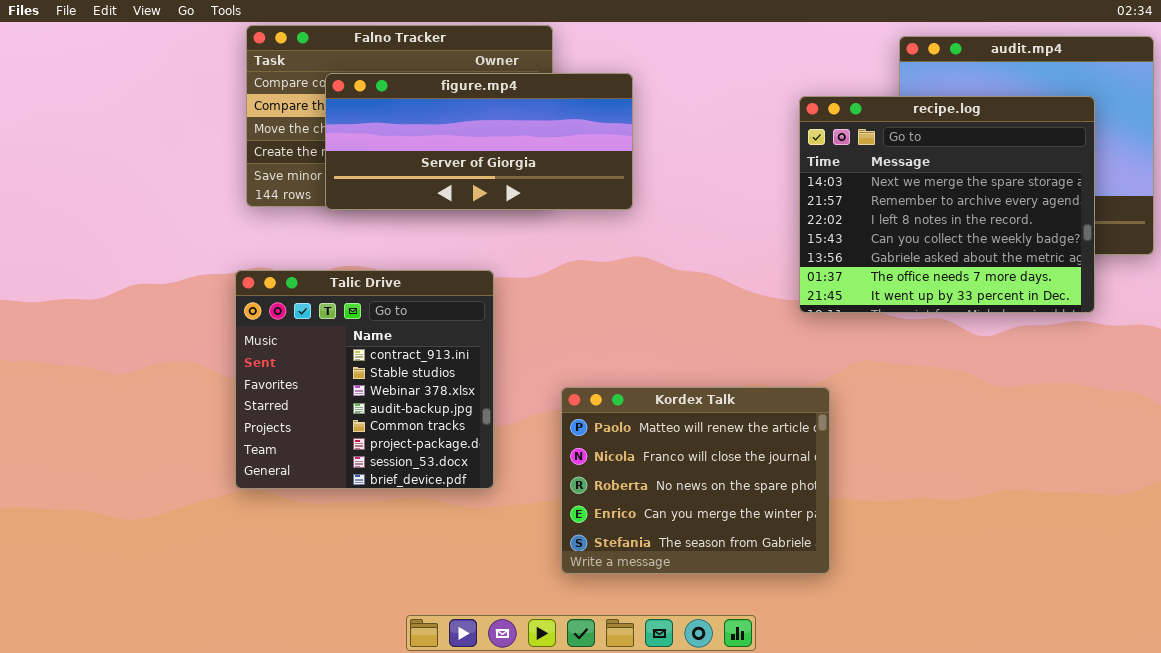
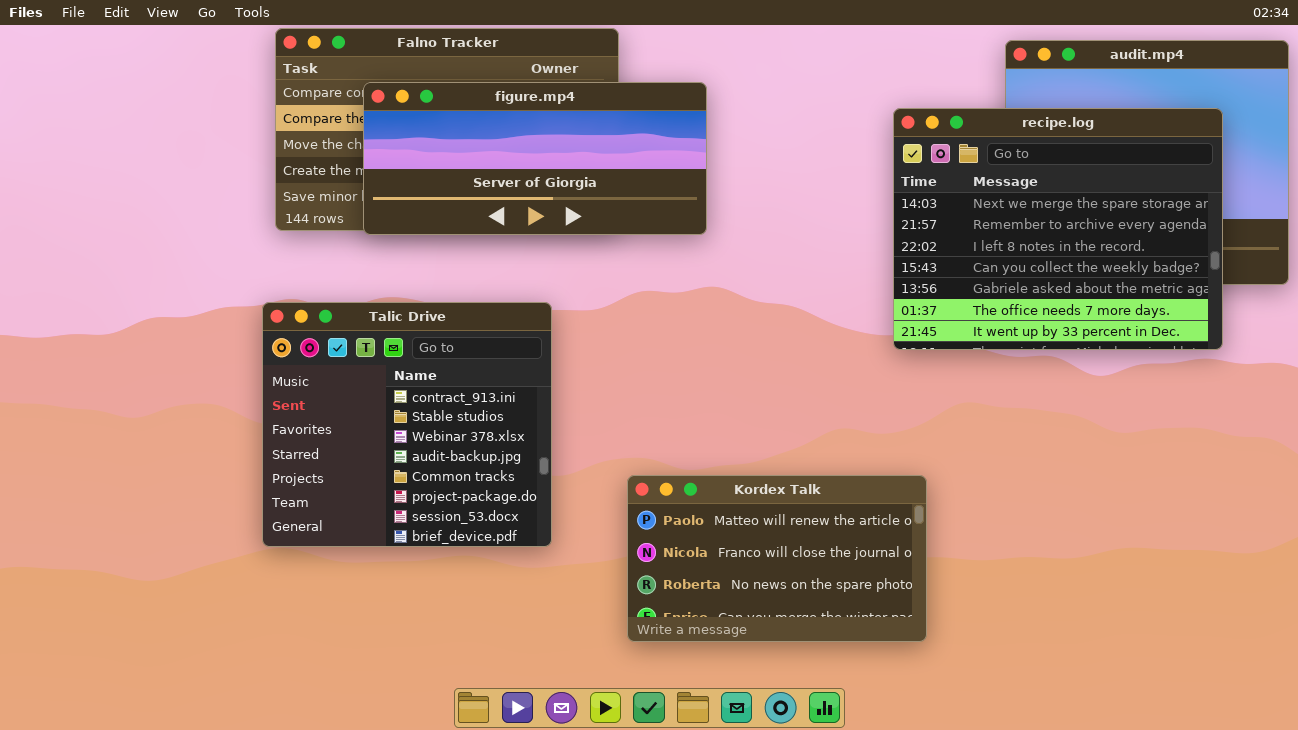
Kordex Talk: [561,387,830,574] -> [627,475,927,642], resized

